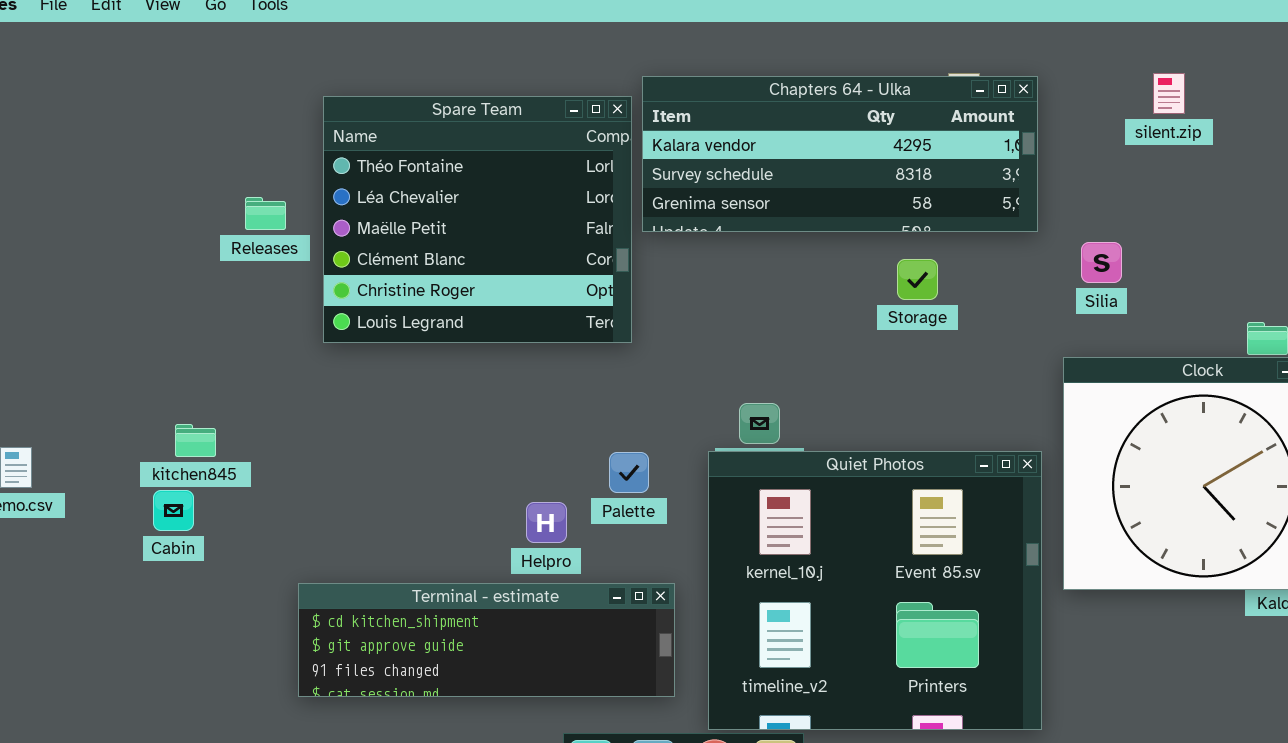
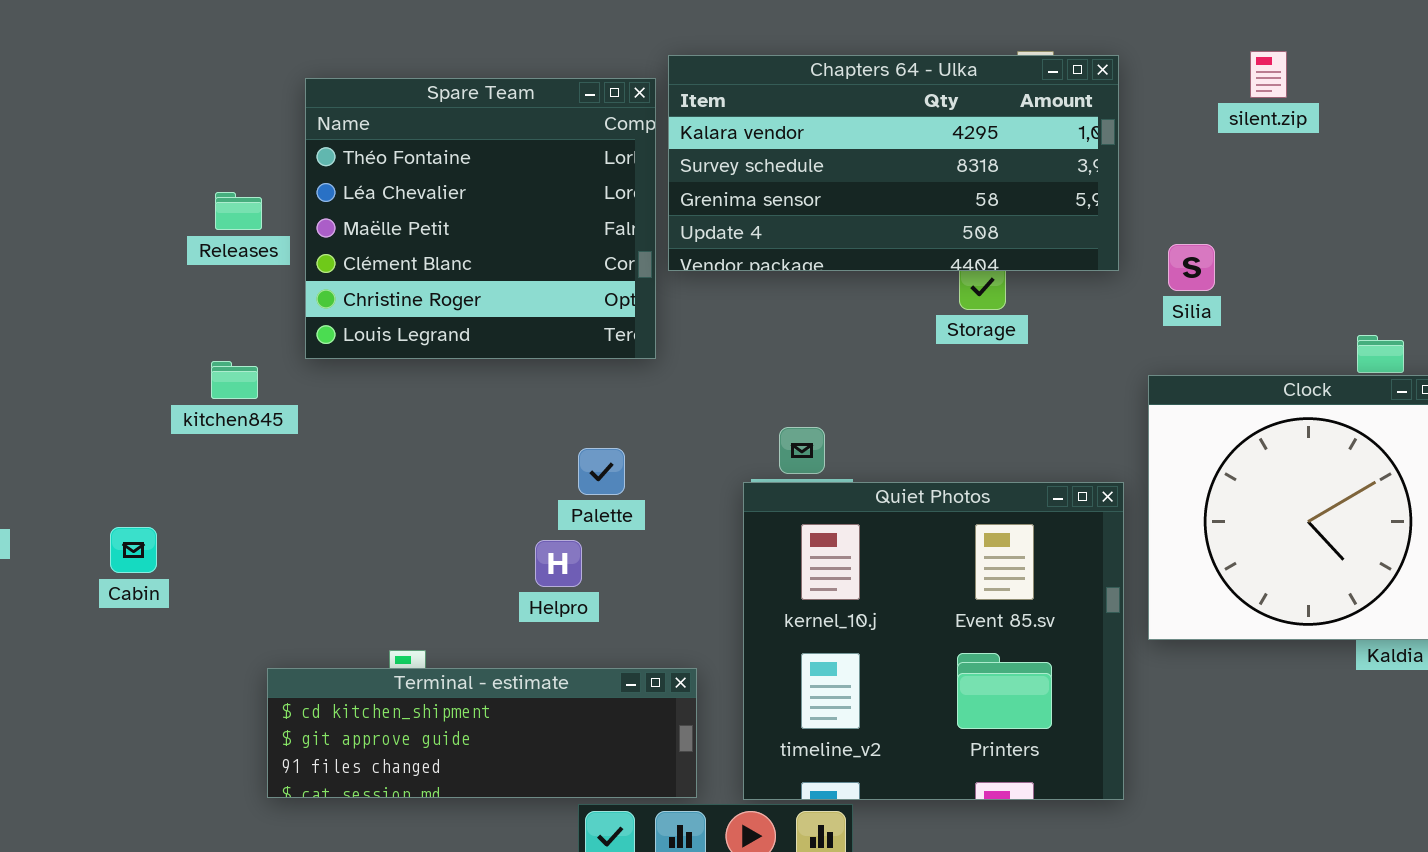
Chapters 64 - Ulka: [642,76,1038,232] -> [668,55,1119,271], resized
kitchen845: [175,424,216,457] -> [211,361,258,399], moved
Palette: [609,452,649,493] -> [578,448,625,495], moved
Terminal - estimate: [298,583,675,697] -> [267,668,697,798], moved

